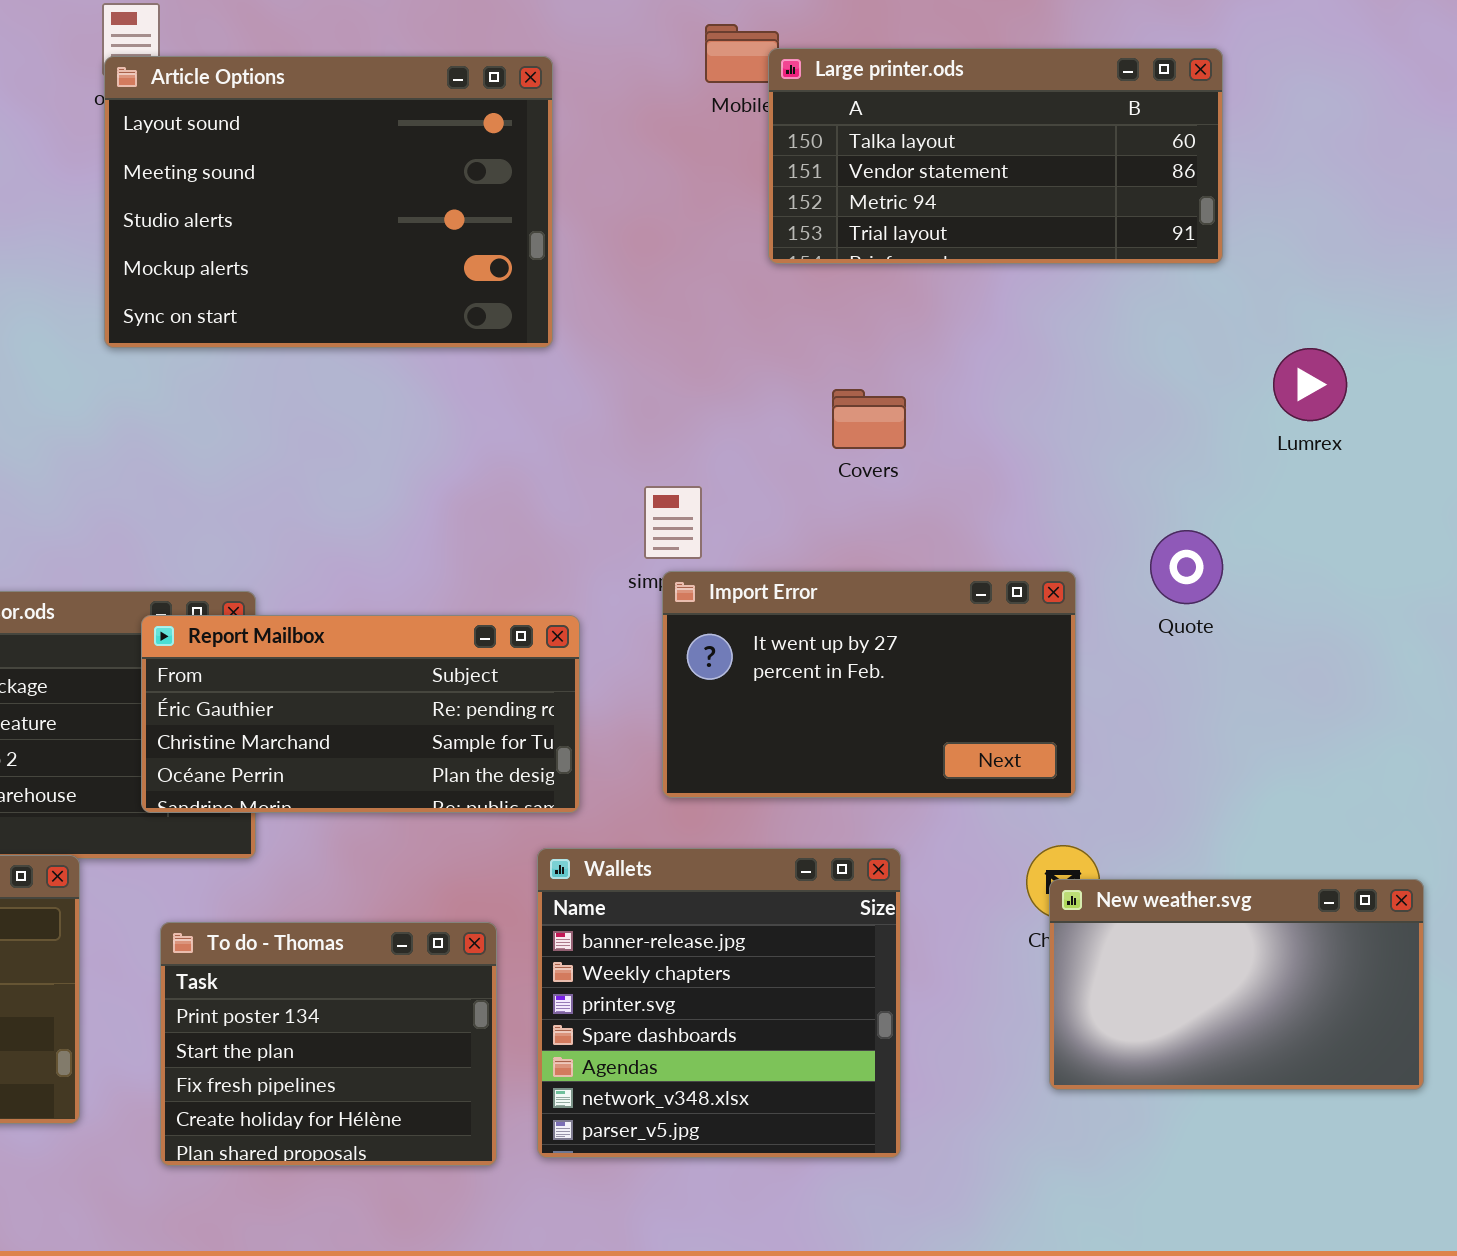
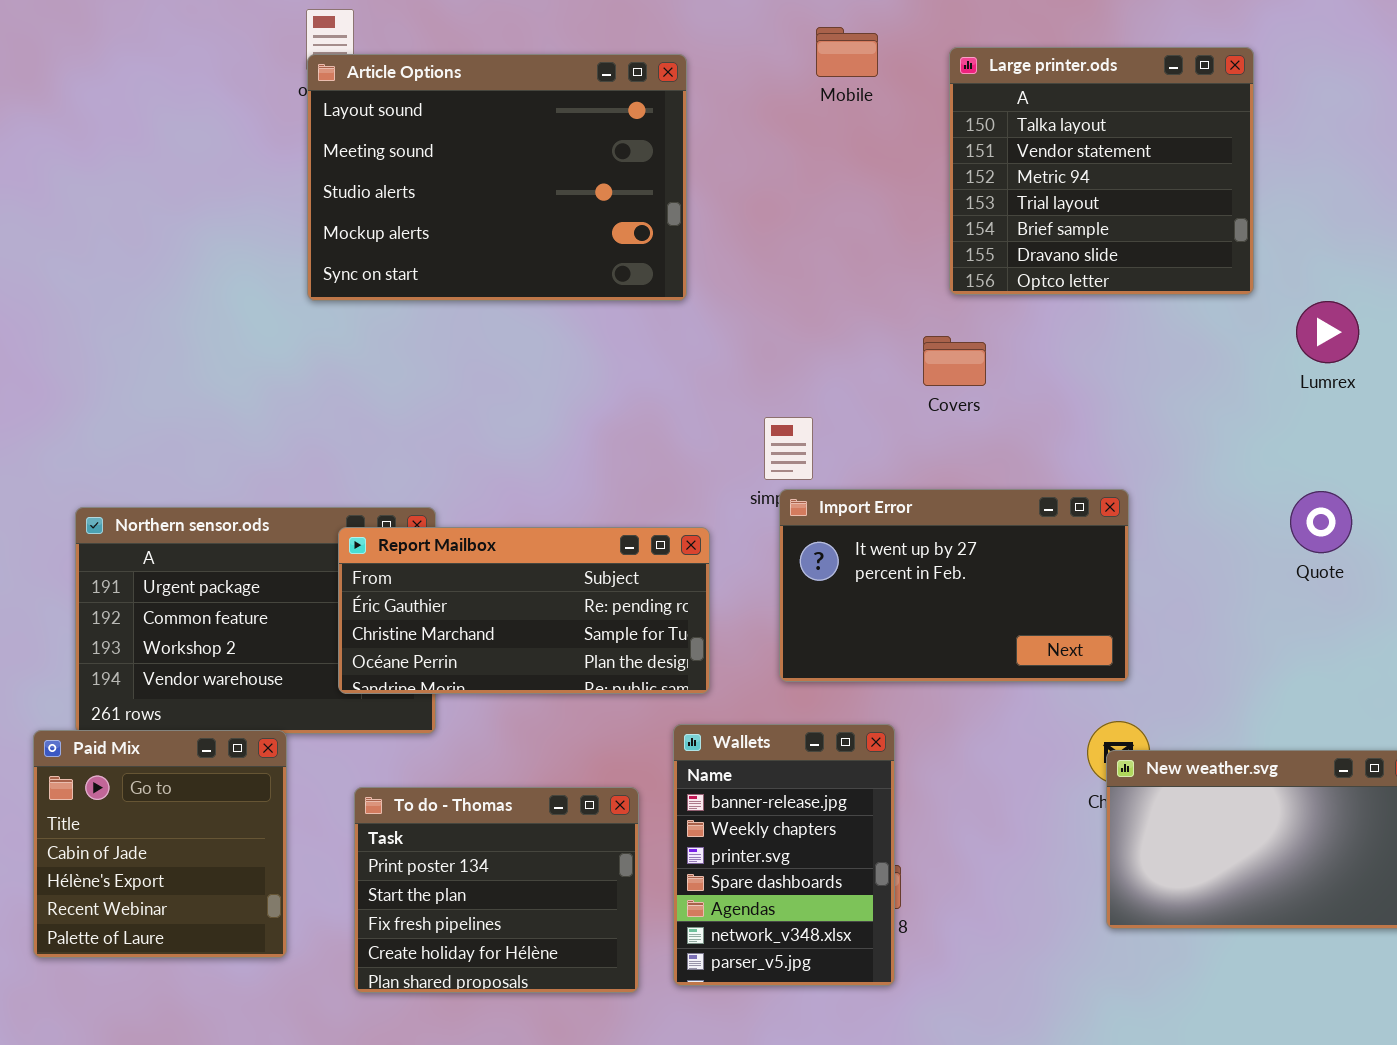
Large printer.ods: [768,48,1223,264] -> [949,47,1254,295], resized
Quote: [1150,530,1223,604] -> [1290,491,1352,553], moved
Wallets: [537,848,901,1158] -> [673,724,895,986], resized

